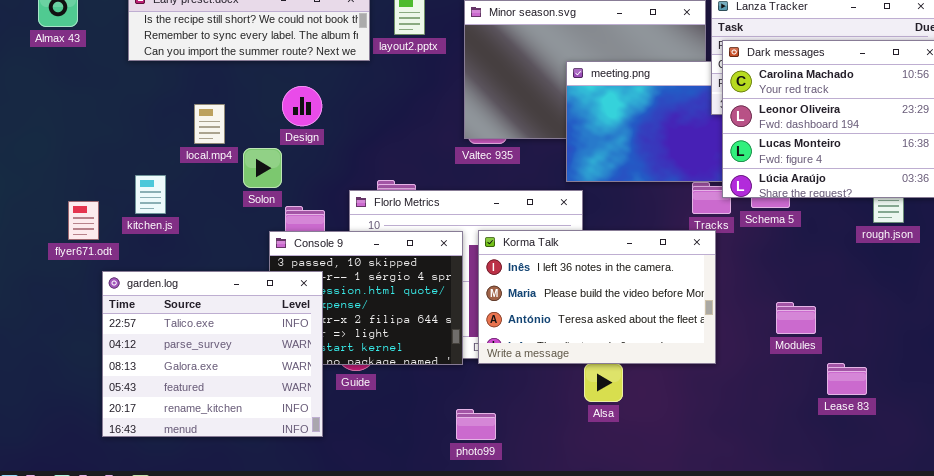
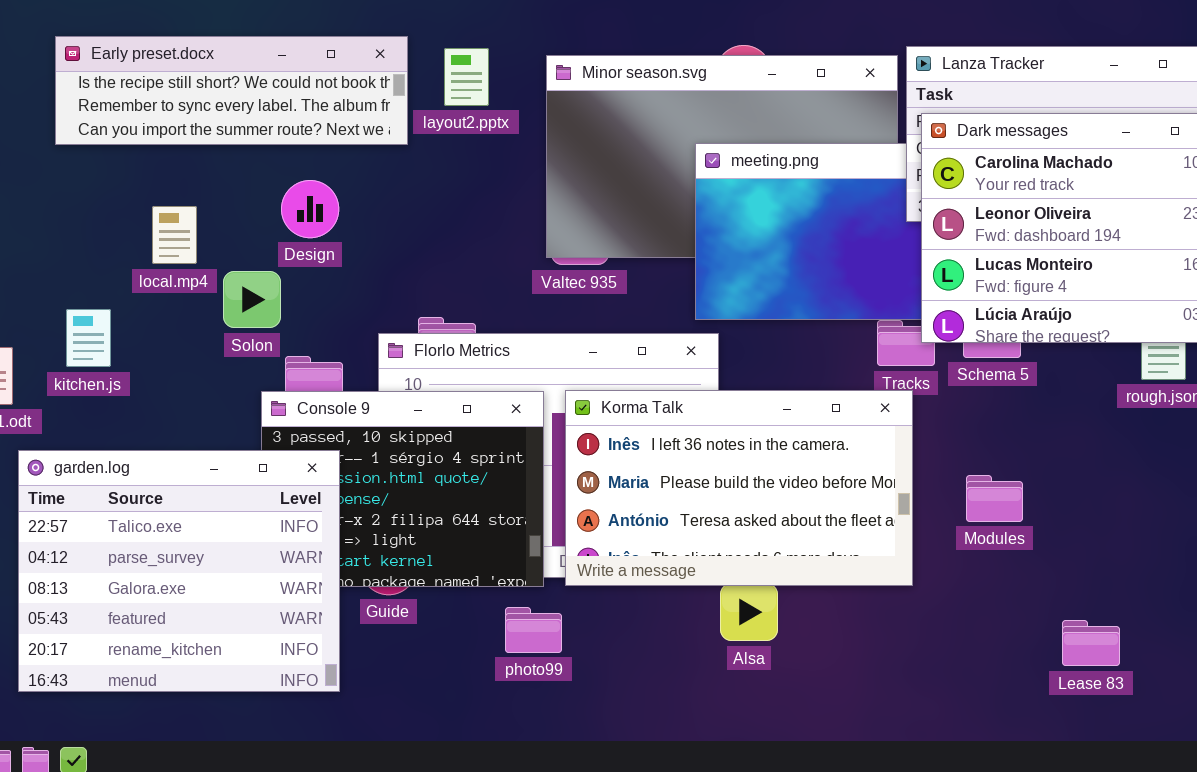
Modules: [776,302,816,334] -> [966,475,1023,522], moved
Lease 83: [827,363,867,395] -> [1062,620,1120,666], moved
photo99: [456,409,496,440] -> [505,607,562,653], moved

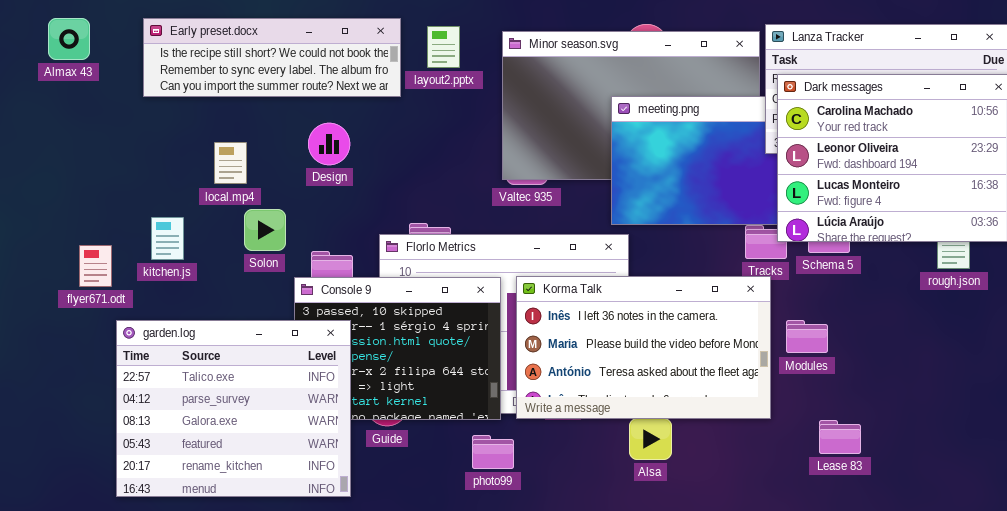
Solon: [223,271,281,328] -> [244,209,286,251], moved
Modules: [966,475,1023,522] -> [786,320,828,353], moved
Lease 83: [1062,620,1120,666] -> [819,420,861,454], moved

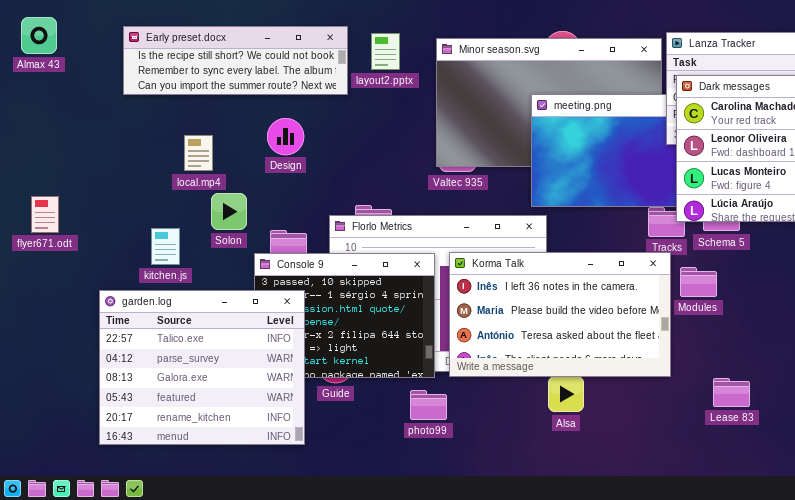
Almax 43: [48,18,90,60] -> [21,17,57,54], moved
kitchen.js: [151,217,184,260] -> [151,228,180,265], moved
flyer671.odt: [79,245,112,287] -> [31,196,59,233], moved
Modules: [786,320,828,353] -> [680,267,717,297], moved

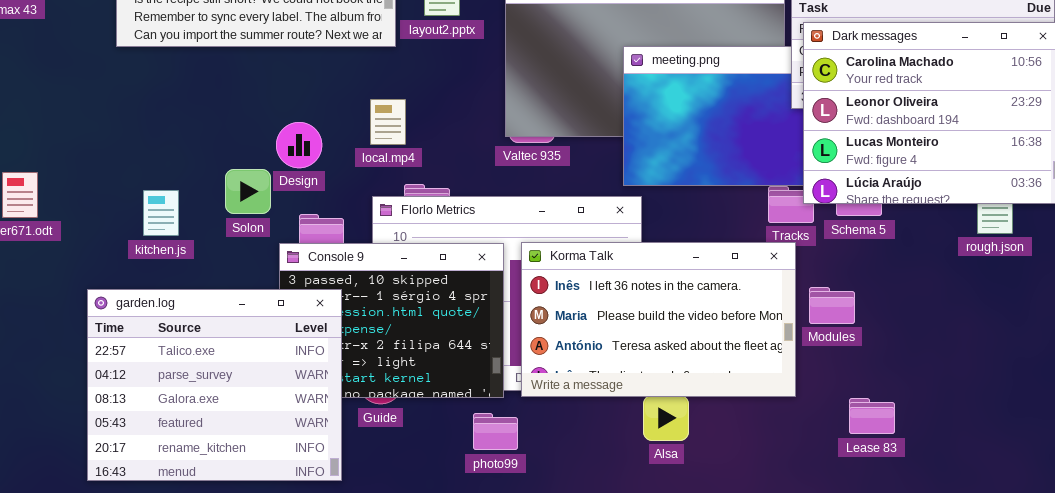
Design: [267,118,304,155] -> [276,122,322,168], moved
local.mp4: [184,135,213,171] -> [370,99,406,145], moved
kitchen.js: [151,228,180,265] -> [143,190,179,236], moved
Modules: [680,267,717,297] -> [809,287,855,324], moved

